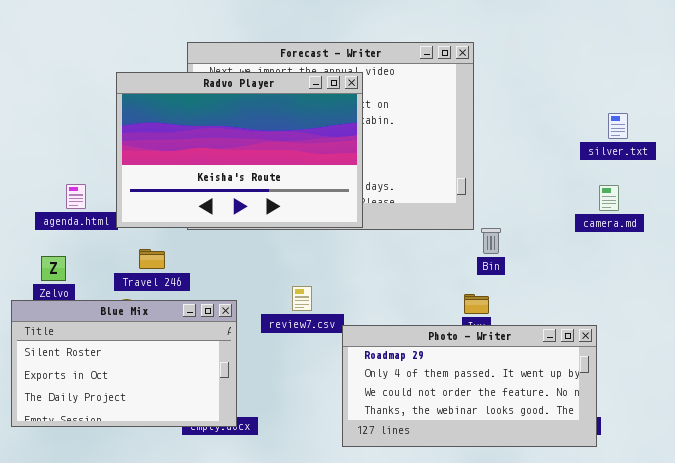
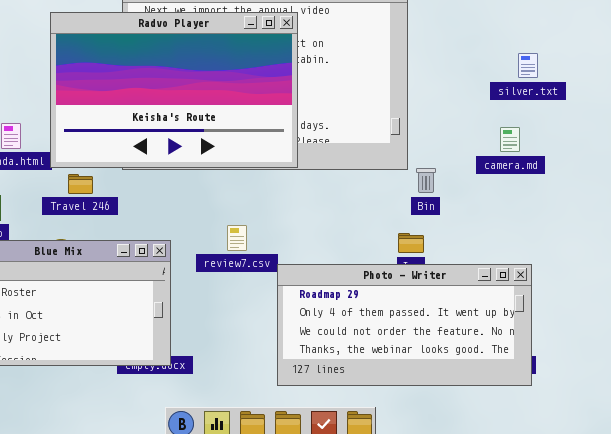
silver.txt: [608,113,628,139] -> [518,53,538,78], moved
camera.md: [599,185,619,211] -> [500,127,520,152], moved
Travel 246: [139,249,165,269] -> [68,174,93,194], moved

